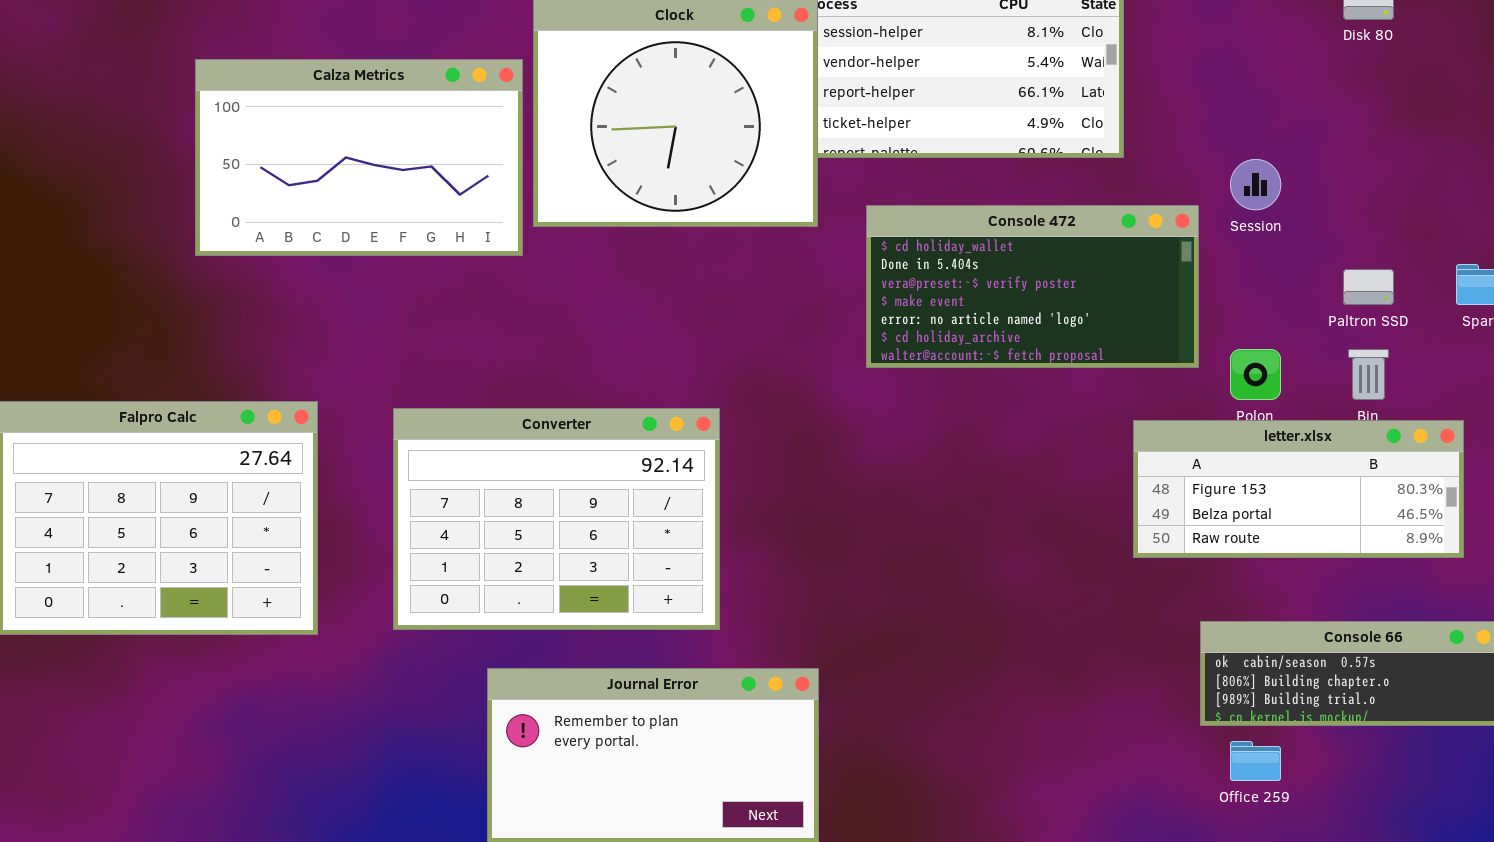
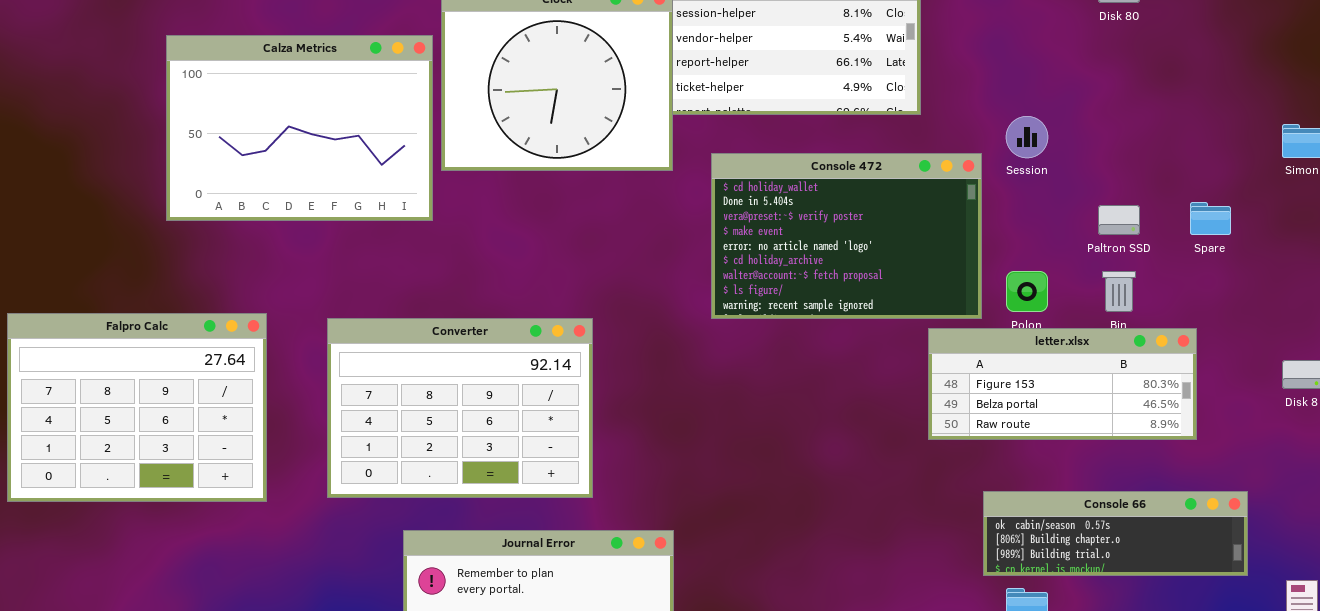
Calza Metrics: [195,59,523,256] -> [166,35,433,221], resized
Console 472: [866,205,1199,368] -> [711,153,982,319], resized

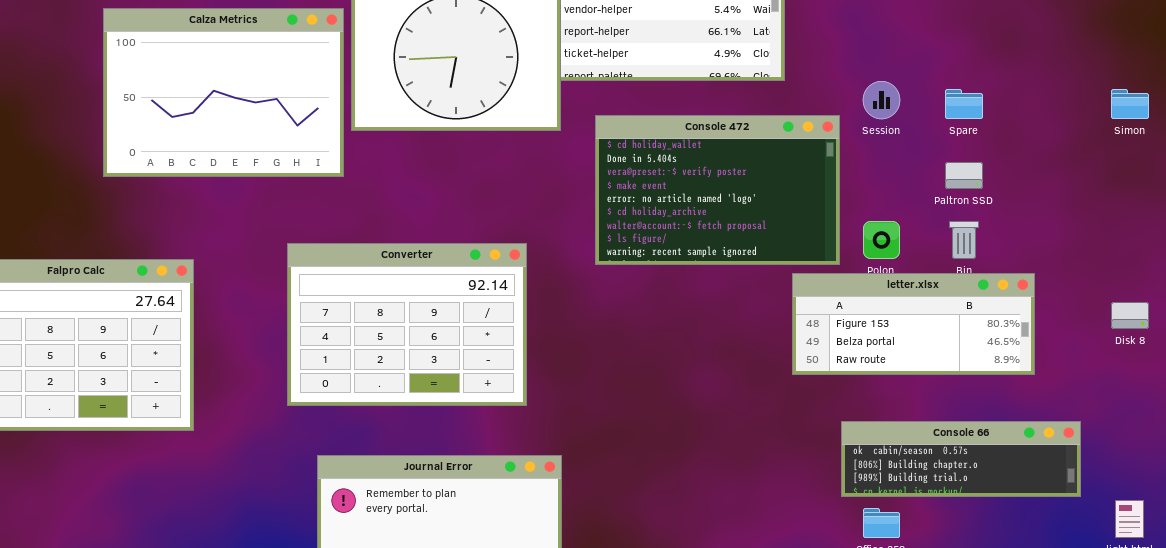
Spare: [1190,202,1231,235] -> [945,89,983,119], moved
Converter: [327,318,593,498] -> [287,243,527,406], moved

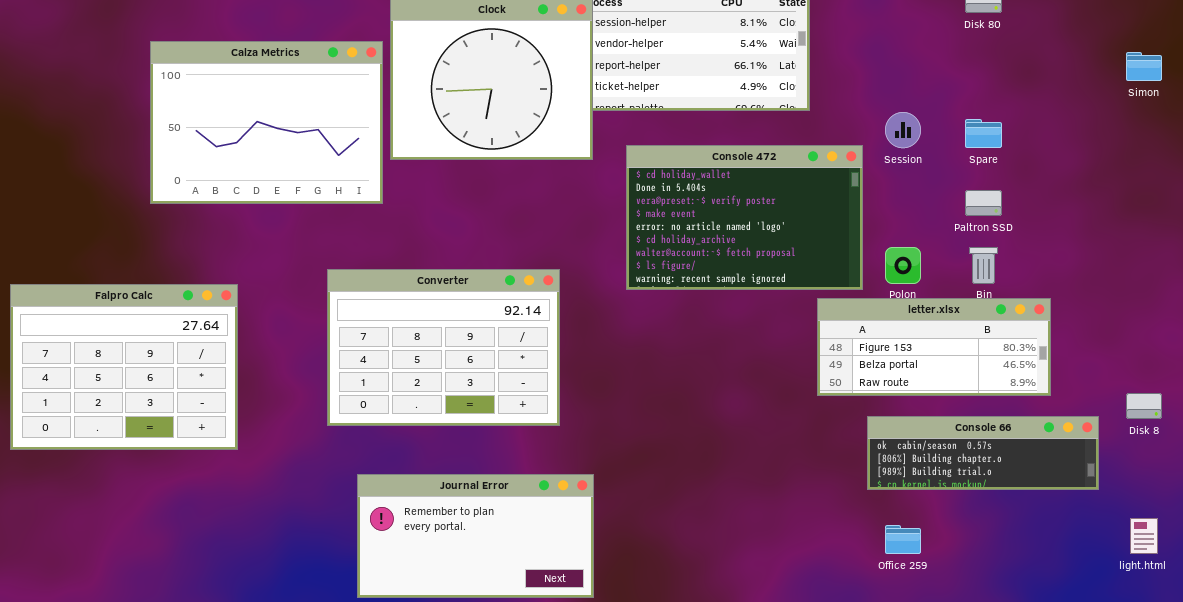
Simon: [1111,89,1149,119] -> [1126,52,1162,81], moved
Disk 8: [1111,302,1149,329] -> [1126,393,1162,419], moved
Console 66: [841,421,1081,497] -> [867,416,1099,490], moved

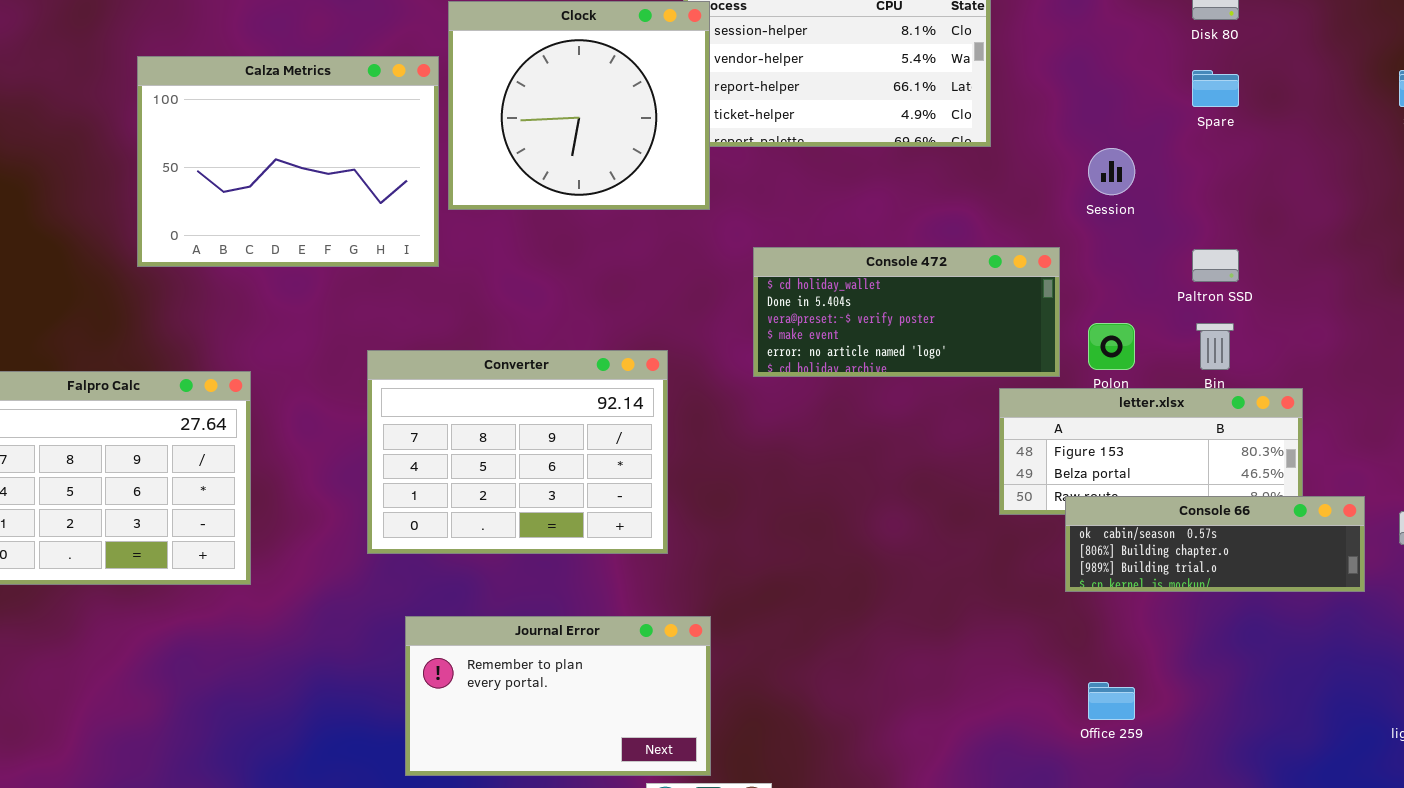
Spare: [965,119,1002,148] -> [1192,70,1239,107], moved
Console 472: [626,145,863,290] -> [753,247,1060,377], resized
Console 66: [867,416,1099,490] -> [1065,496,1365,592], moved

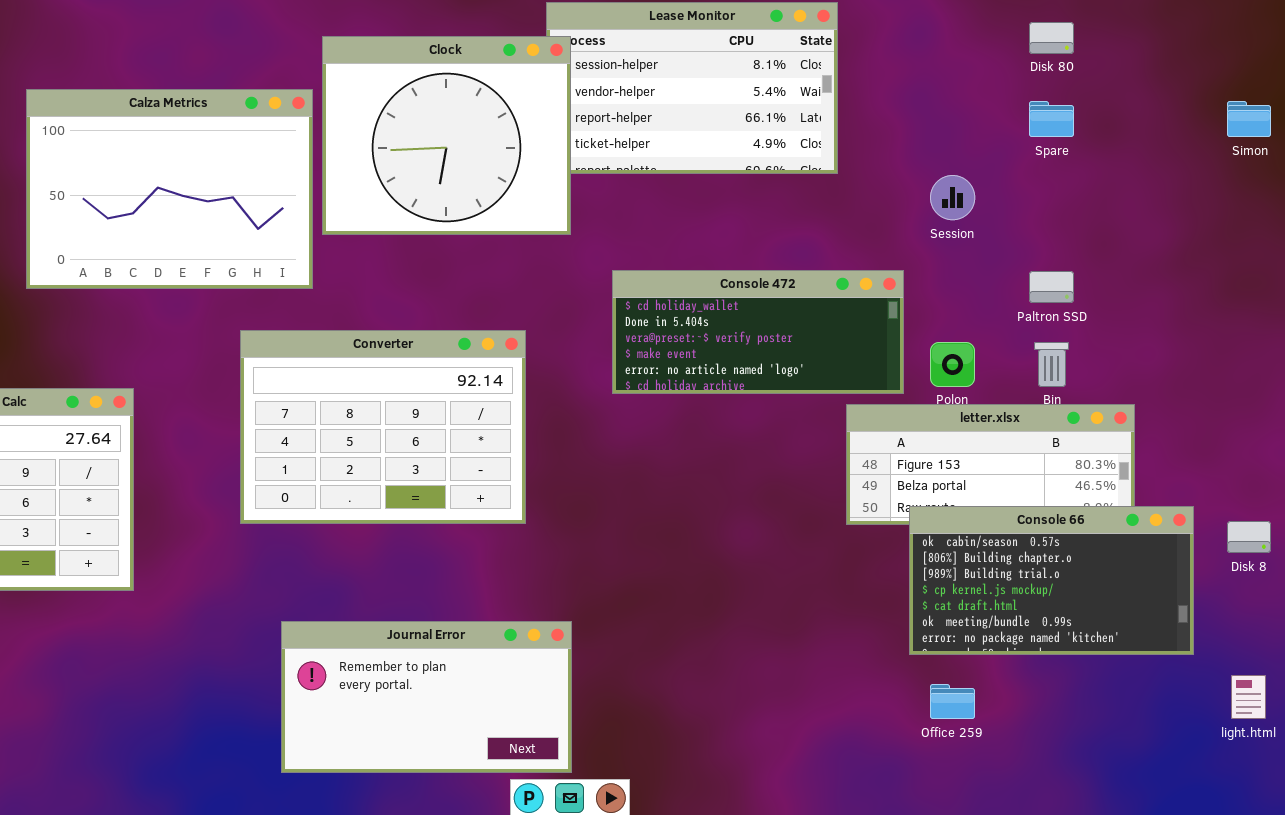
Converter: [367,350,668,554] -> [240,330,526,524], moved
Console 66: [1065,496,1365,592] -> [909,506,1194,655], resized

